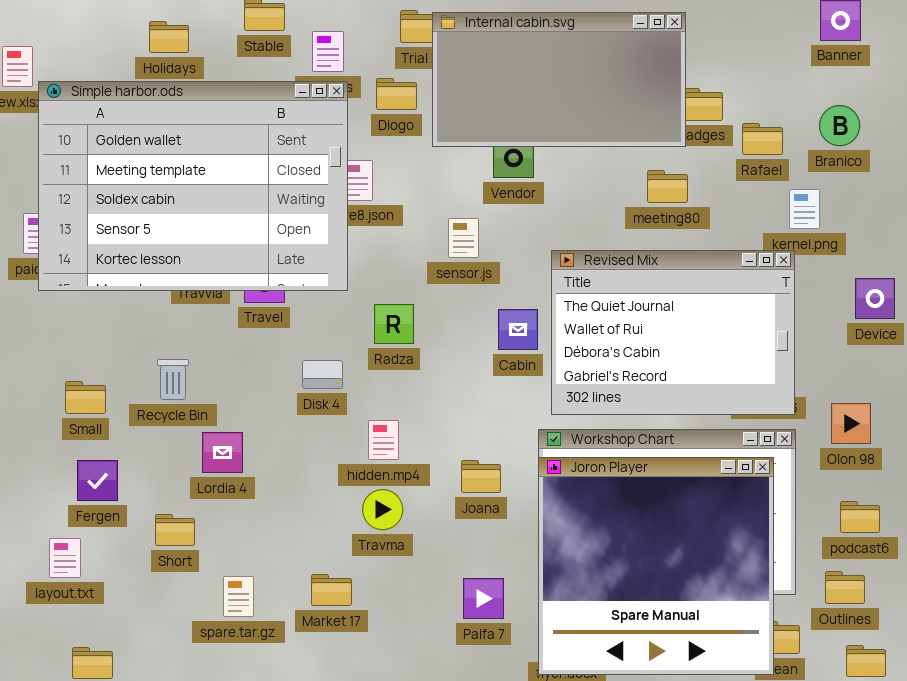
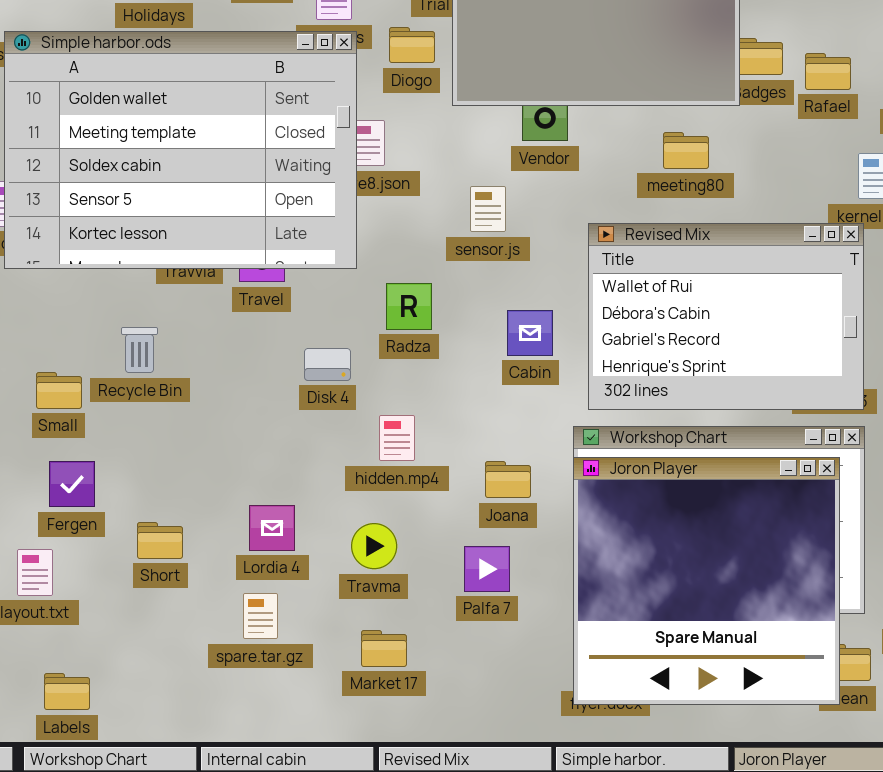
Rafael: [742,123,783,155] -> [805,53,851,90], moved
meeting80: [647,170,688,203] -> [663,132,709,169], moved
Revised Mix: [551,250,795,415] -> [588,223,864,410], scrolled down 1 row
Cabin: [498,309,538,350] -> [507,310,553,356], moved
Recycle Bin: [157,359,189,400] -> [121,327,158,373], moved
Lordia 4: [202,432,243,473] -> [249,505,295,551], moved
Travma: [362,489,403,530] -> [351,523,397,569], moved
Market 17: [311,574,352,606] -> [361,630,407,667], moved
spare.tar.gz: [223,576,254,617] -> [243,593,278,639], moved
Palfa 7: [463,578,504,619] -> [464,546,510,592], moved

